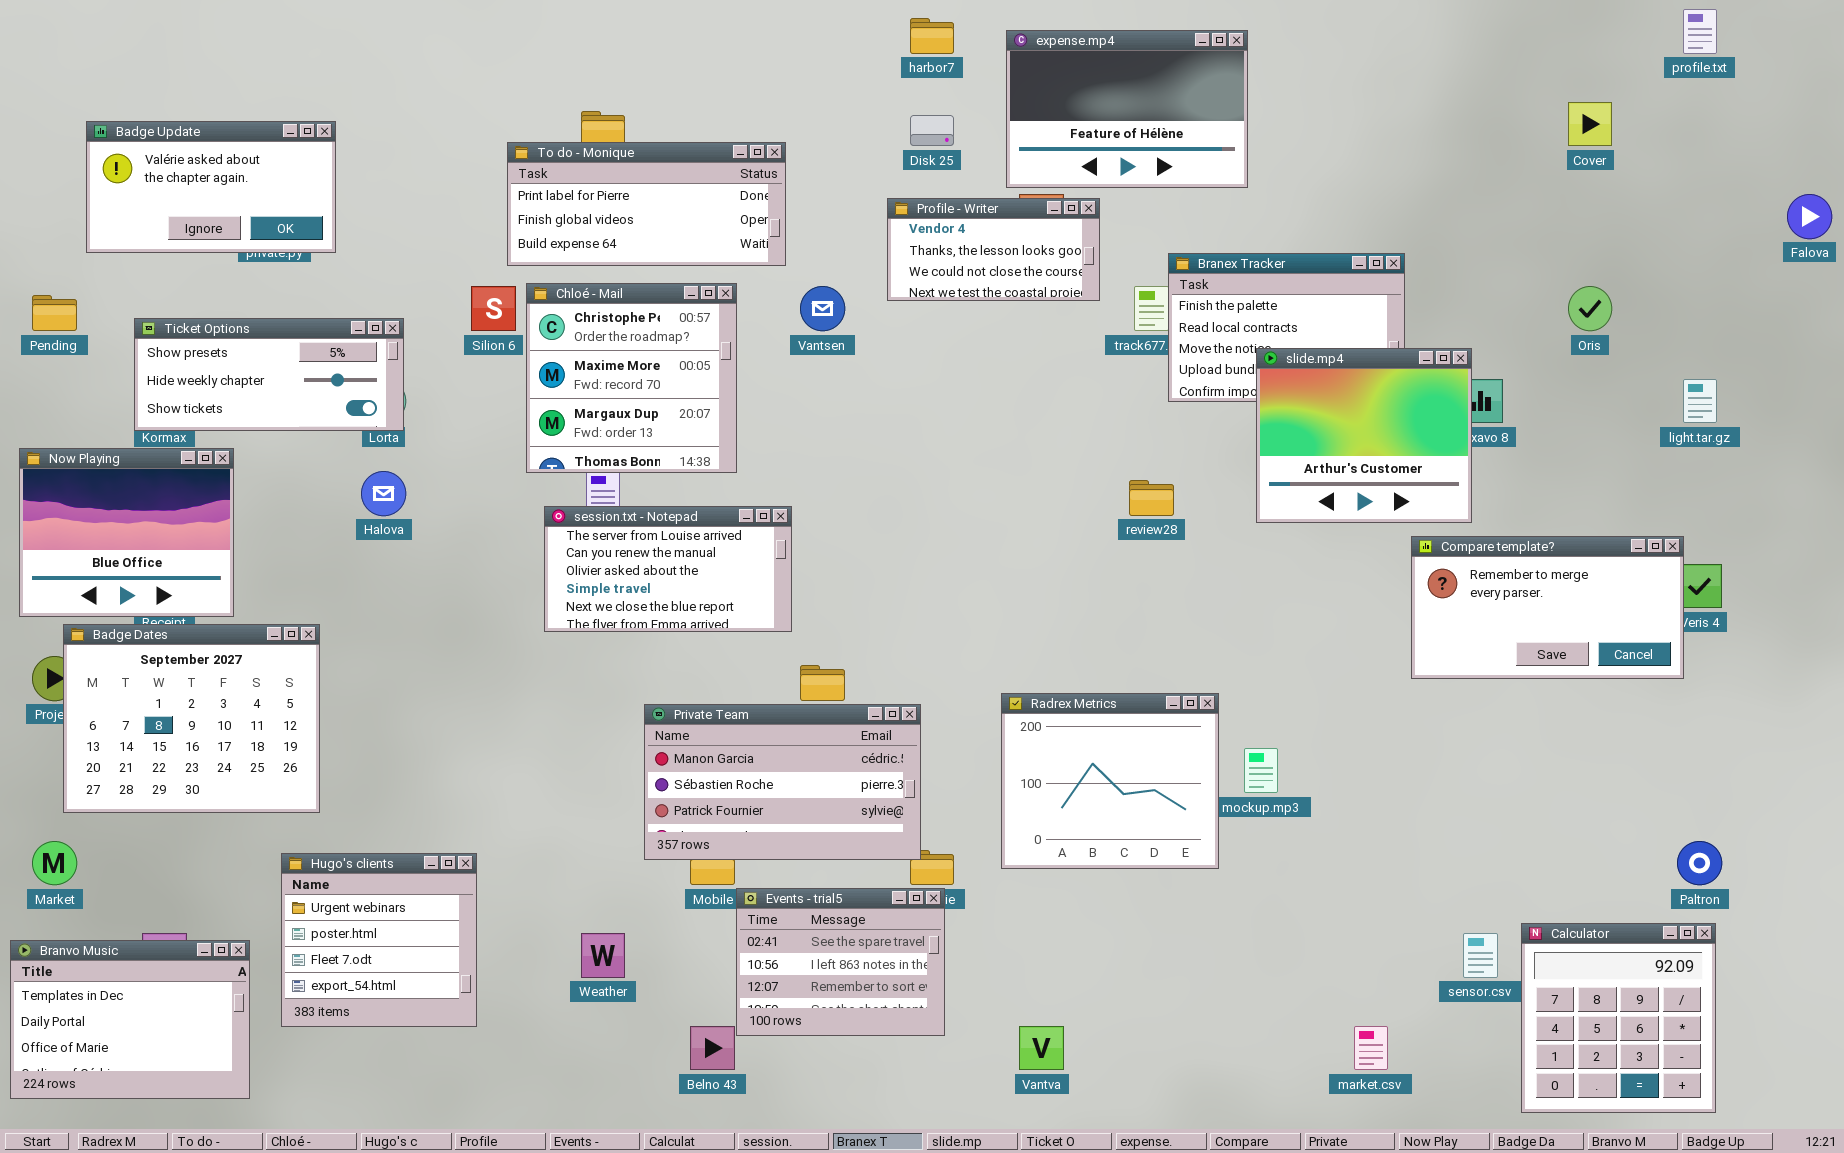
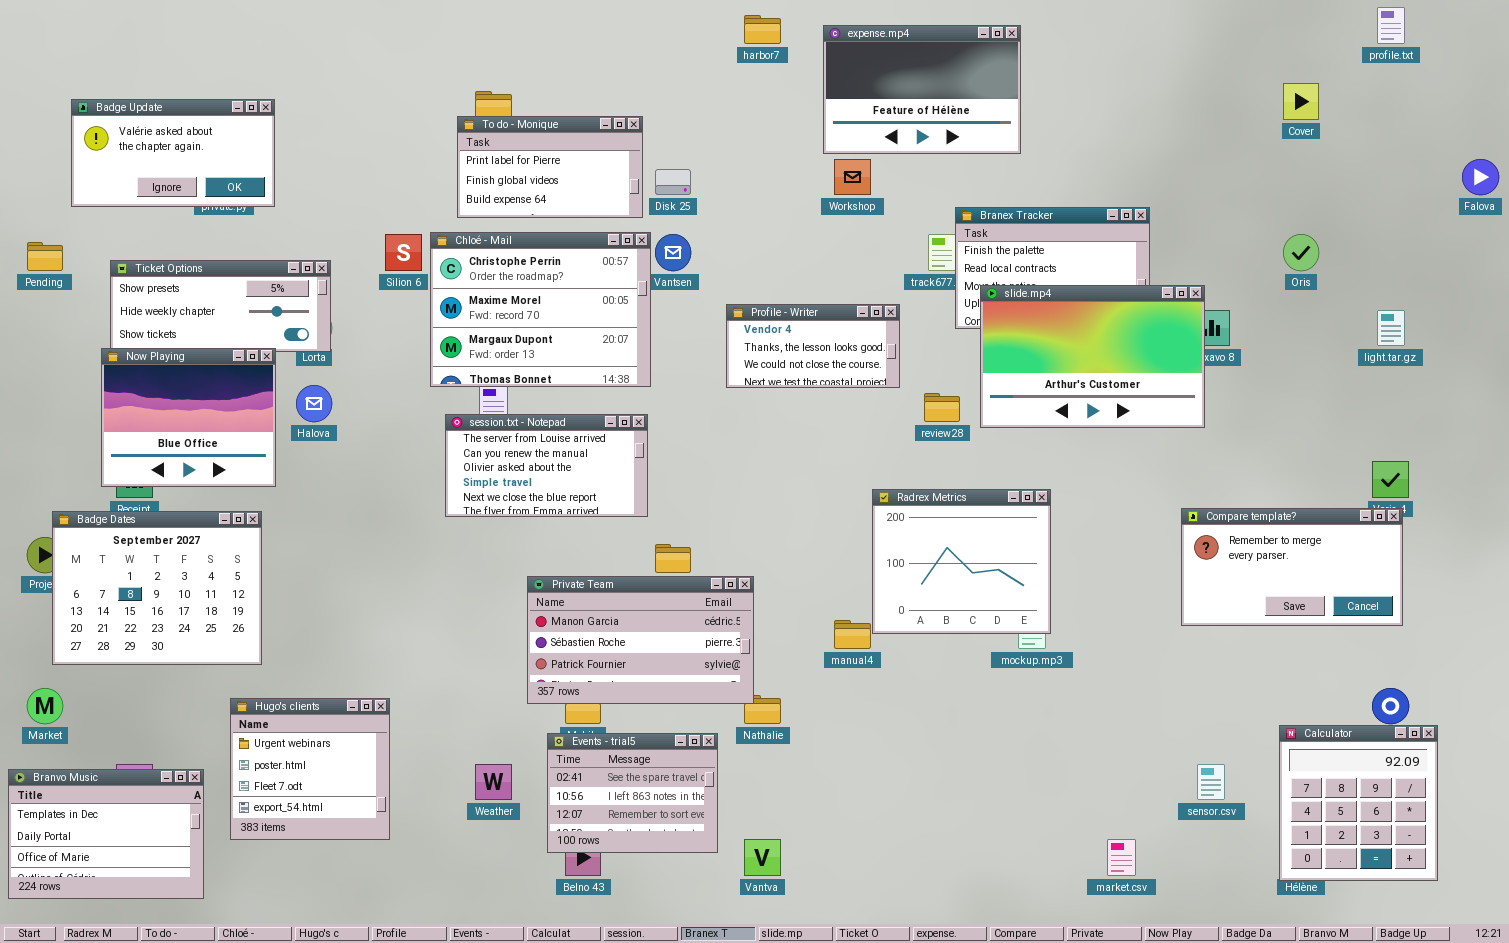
Disk 25: [910,115,954,146] -> [655,169,691,195], moved
To do - Monique: [507,142,786,266] -> [457,116,643,218], resized
Profile - Writer: [887,198,1100,301] -> [726,304,900,388], moved
Chloé - Mail: [526,283,737,473] -> [430,232,651,387], resized
slide.mp4: [1256,348,1472,523] -> [980,285,1205,428], resized
Now Playing: [19,448,234,617] -> [101,348,276,487], moved
Compare template?: [1411,536,1684,679] -> [1181,508,1403,626], moved
Radrex Metrics: [1001,693,1219,869] -> [872,489,1051,634], moved
Events - trial5: [736,888,945,1036] -> [547,733,718,853], moved
Calculator: [1521,923,1716,1113] -> [1279,725,1438,881], moved
Vantva: [1019,1026,1064,1070] -> [744,839,781,876], moved

